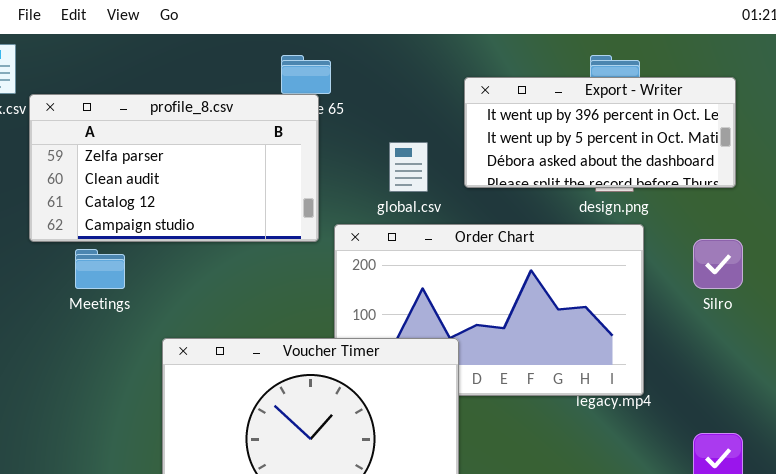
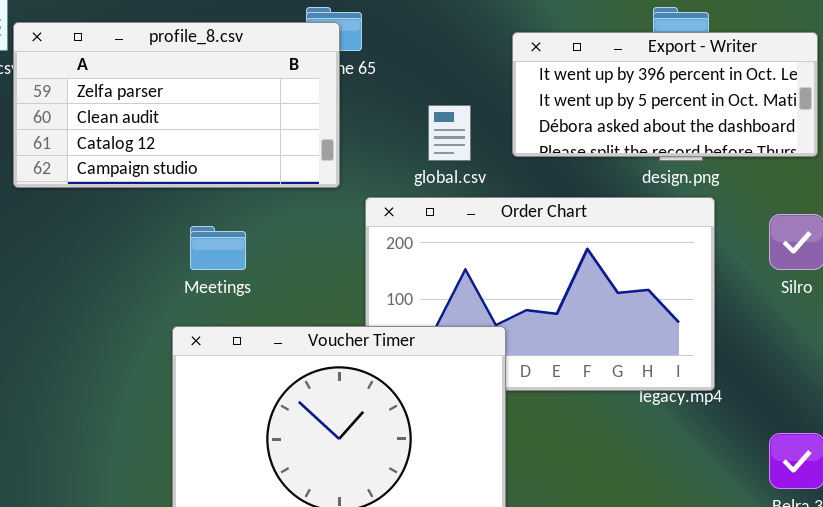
profile_8.csv: [29,94,319,242] -> [13,22,340,188], moved
Meetings: [75,249,125,289] -> [190,226,246,270], moved

